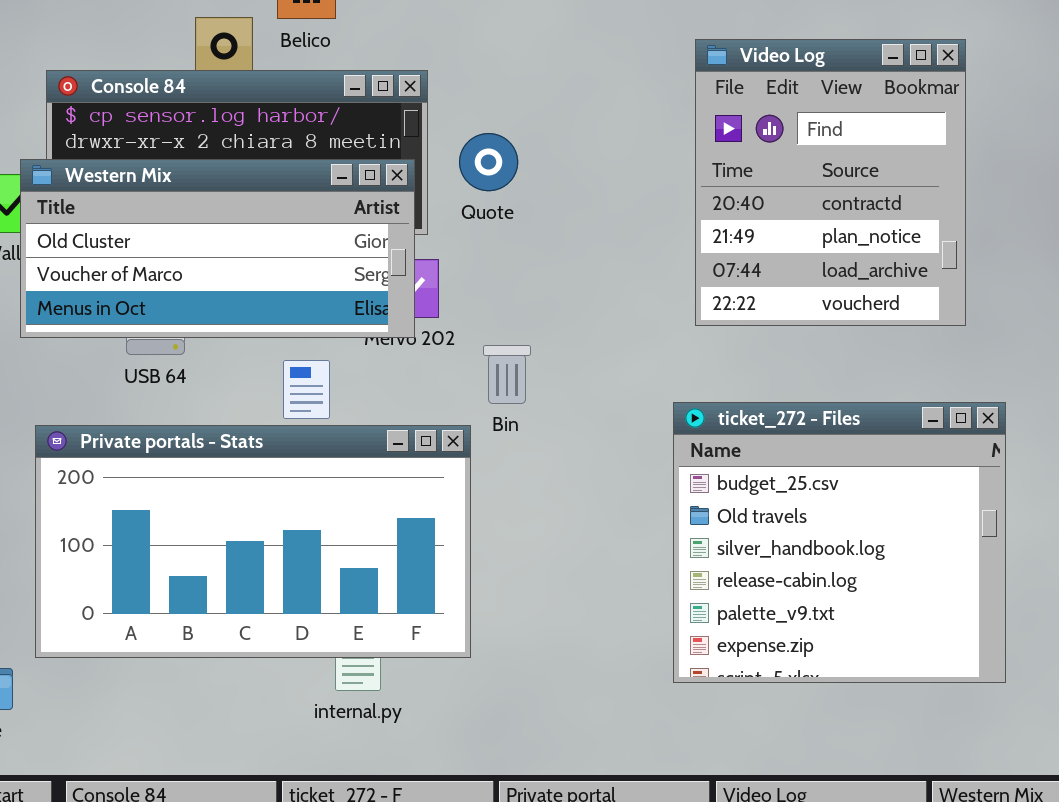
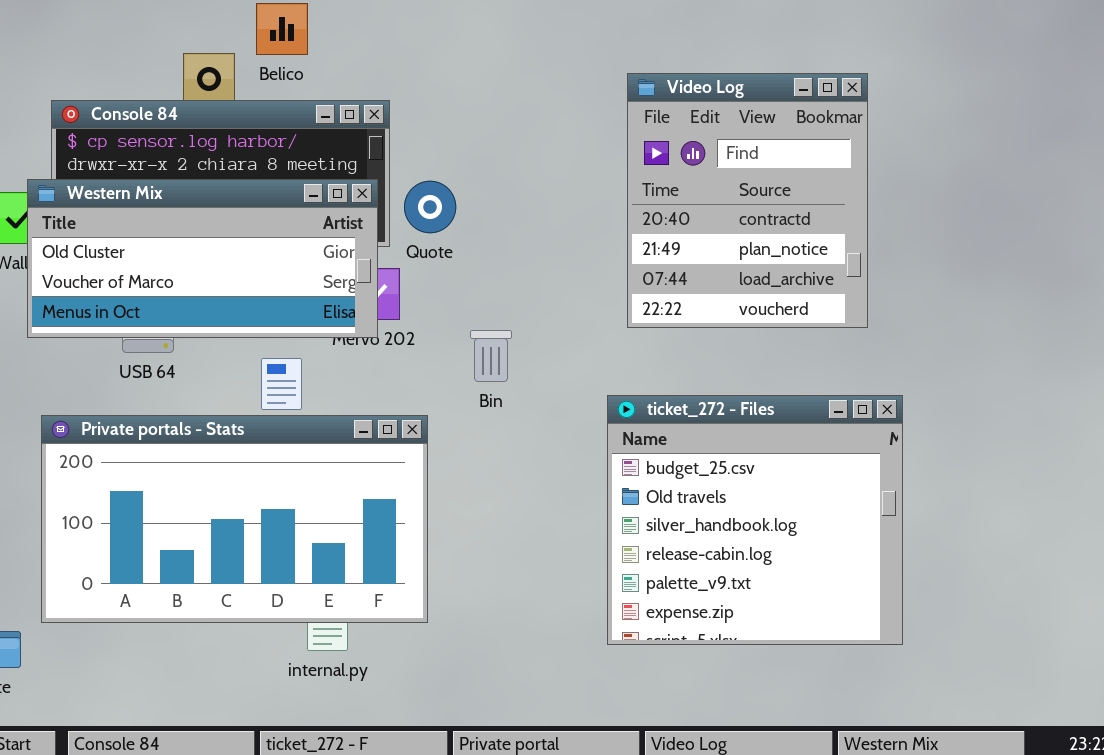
Quote: [459,133,518,191] -> [404,181,456,233], moved
Bin: [483,345,531,404] -> [470,330,512,382], moved

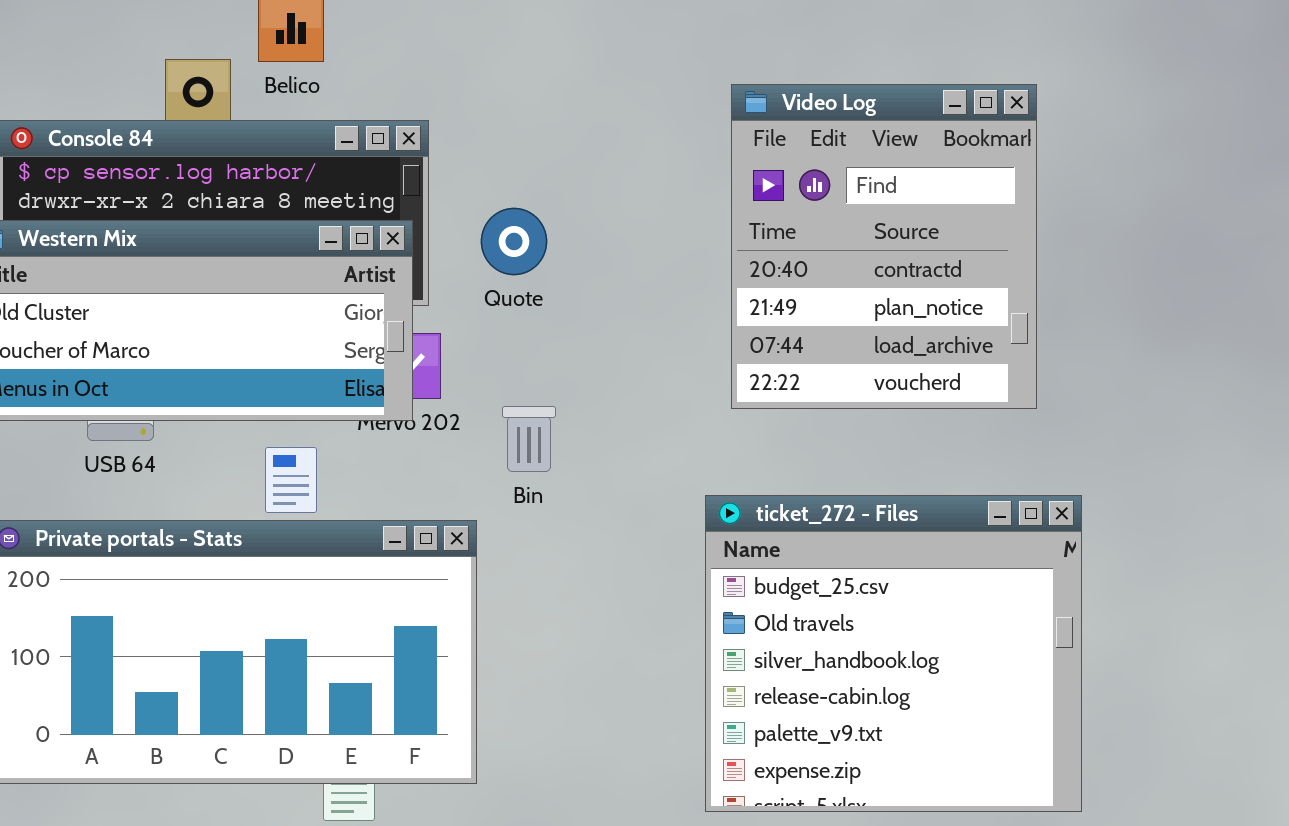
Quote: [404,181,456,233] -> [481,208,547,275], moved
Bin: [470,330,512,382] -> [502,406,556,472], moved

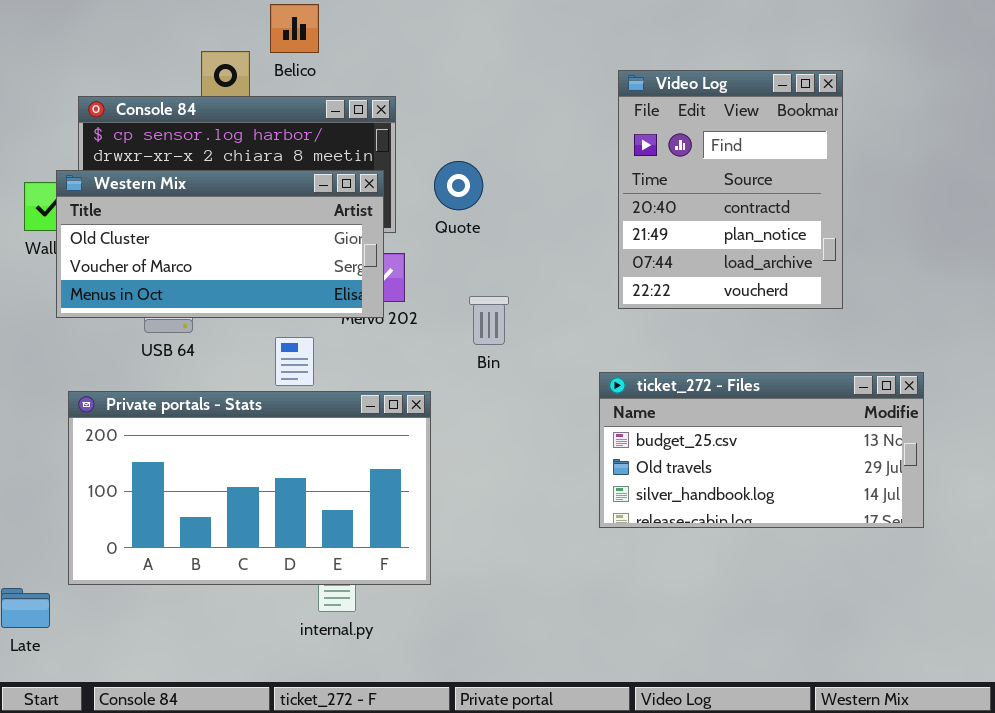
Bin: [502,406,556,472] -> [469,296,509,345], moved
ticket_272 - Files: [705,495,1082,812] -> [599,372,924,528], resized

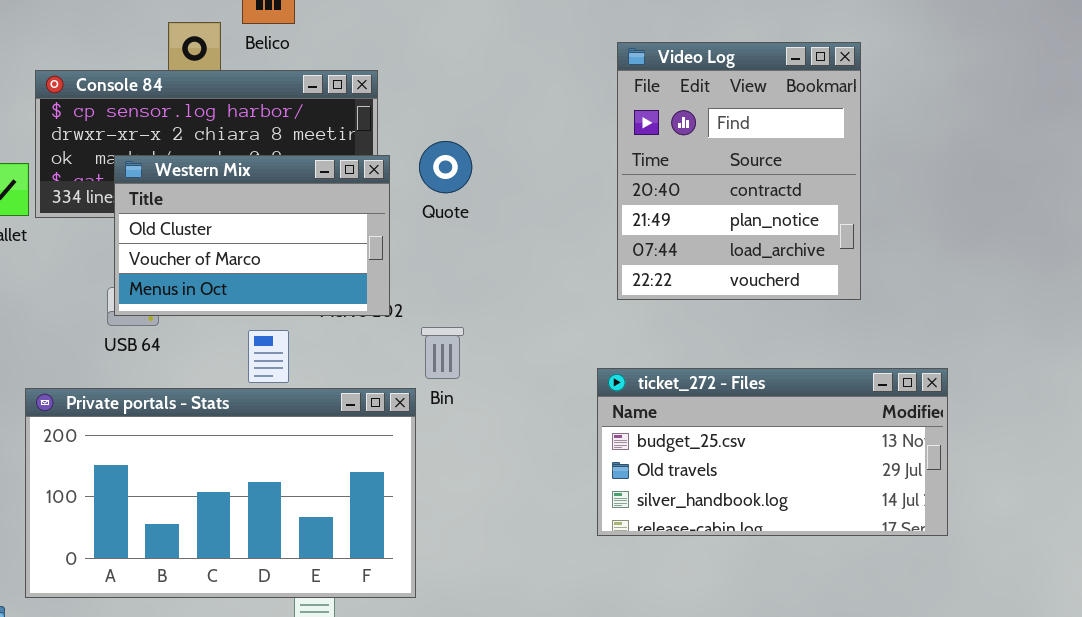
Western Mix: [56,170,384,318] -> [114,155,390,316], moved, resized
Bin: [469,296,509,345] -> [421,327,464,379], moved

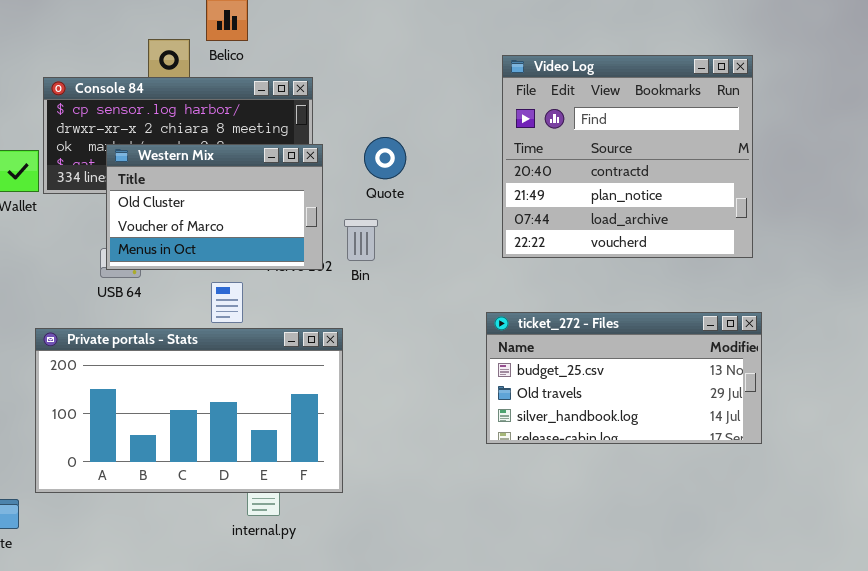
Video Log: [617,42,861,300] -> [502,55,753,258], resized
Quote: [419,141,472,193] -> [364,137,406,179], moved
Bin: [421,327,464,379] -> [344,219,378,261], moved

